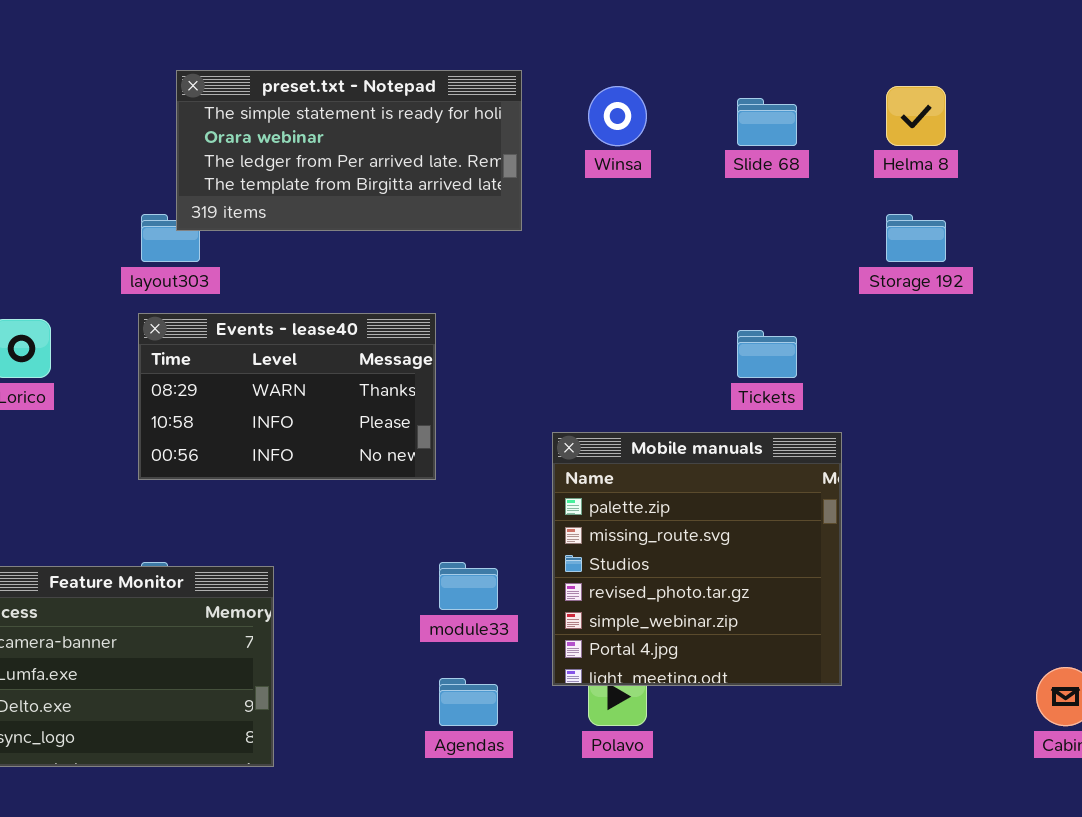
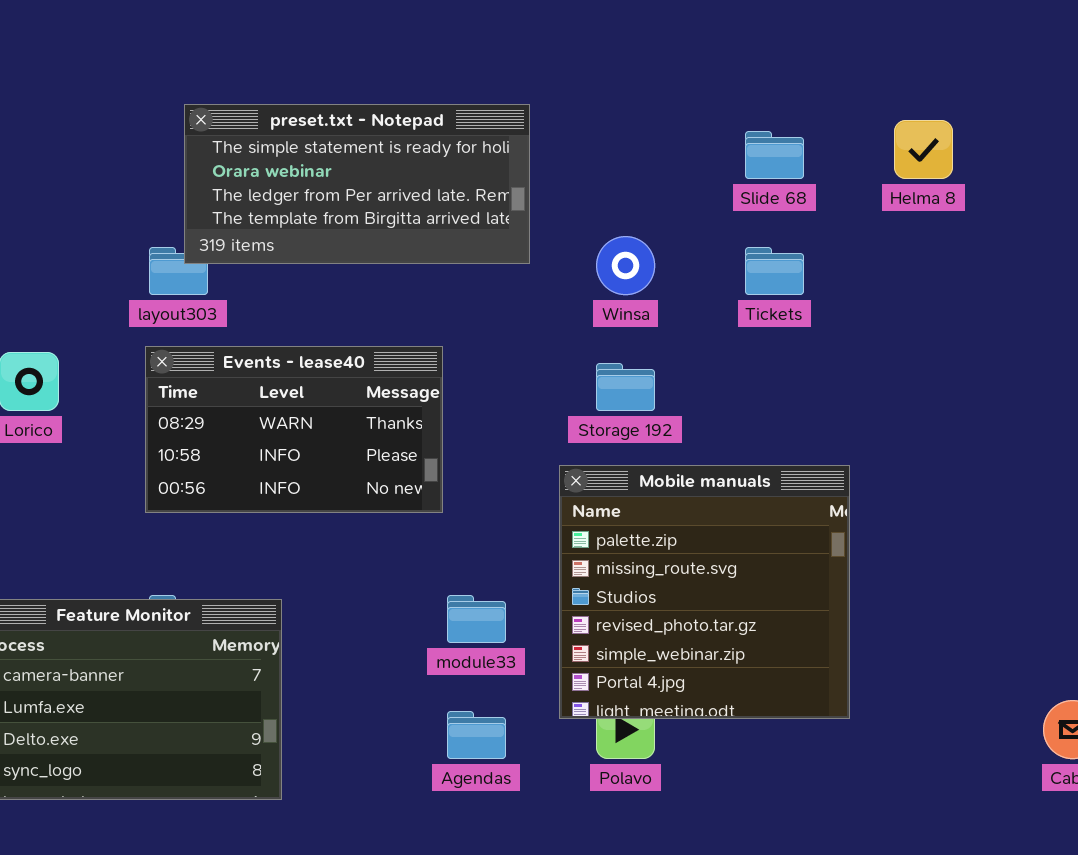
Winsa: [588,86,647,146] -> [596,236,655,295], moved
Storage 192: [886,214,946,262] -> [596,363,655,411], moved
Tickets: [737,330,797,378] -> [745,247,804,295], moved

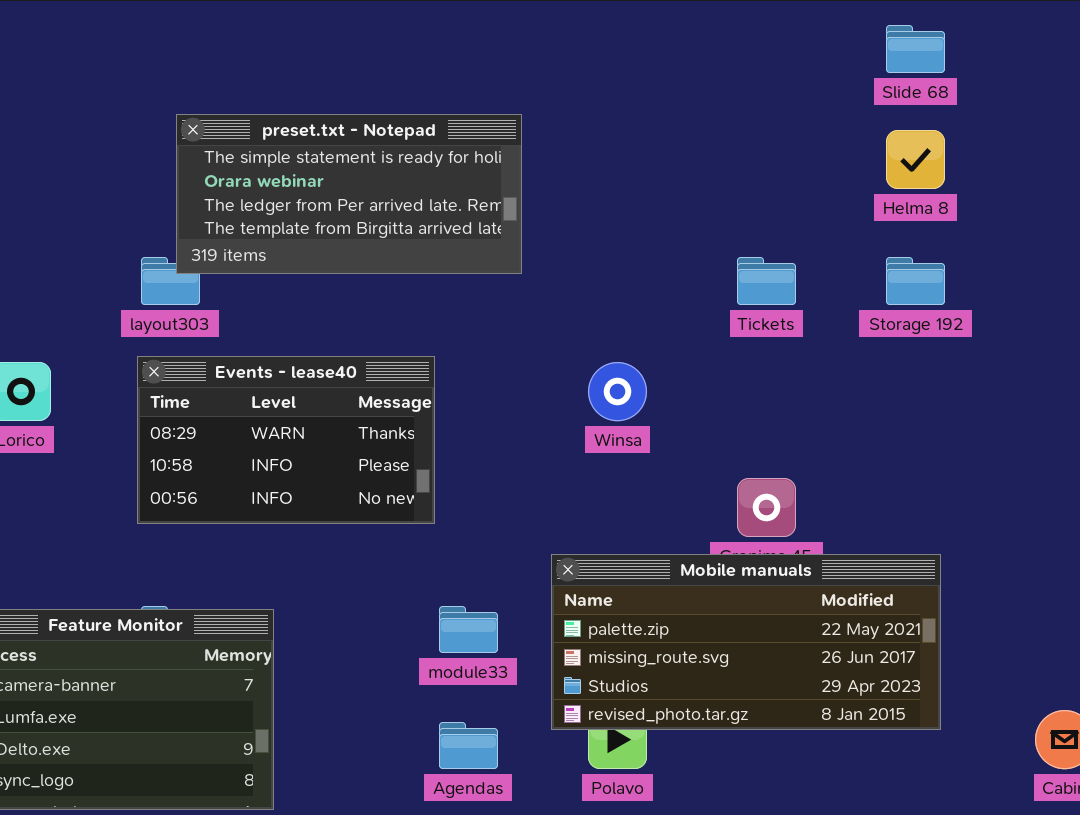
Slide 68: [745,131,804,179] -> [886,25,945,73], moved
Winsa: [596,236,655,295] -> [588,362,647,421], moved
Storage 192: [596,363,655,411] -> [886,257,945,305], moved
Mobile manuals: [559,465,850,719] -> [551,554,941,730], resized

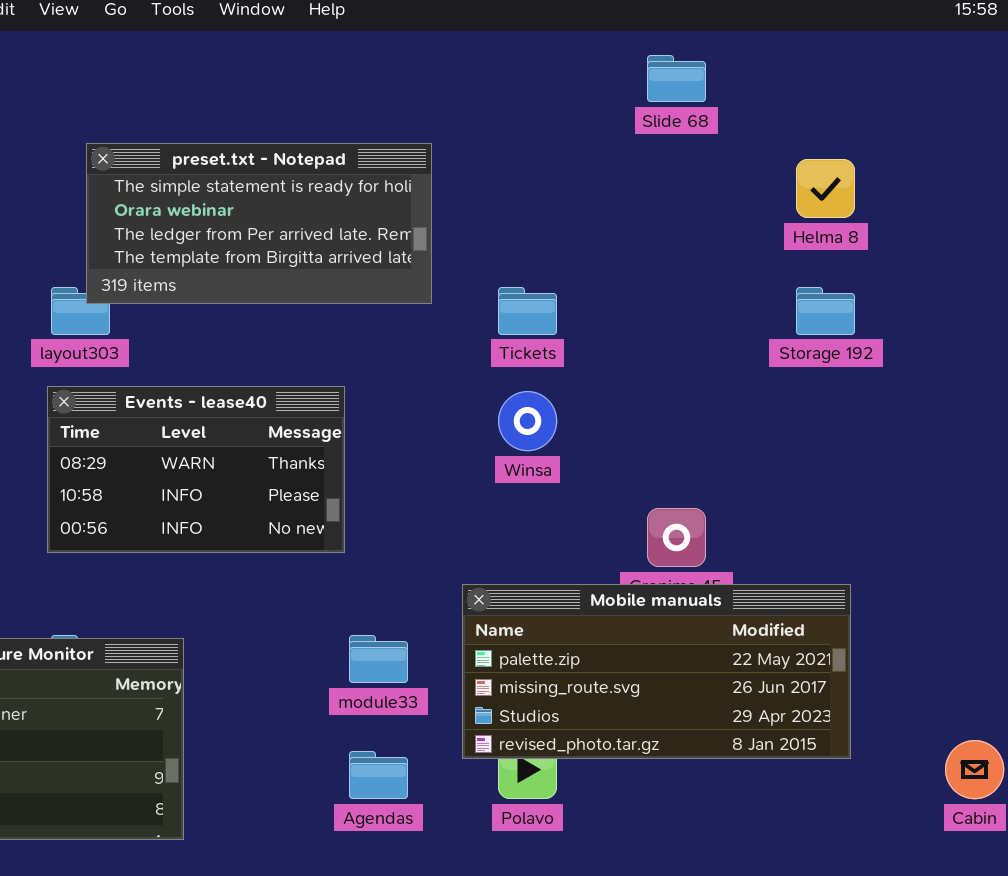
Slide 68: [886,25,945,73] -> [647,55,706,102], moved
Tickets: [737,257,796,305] -> [498,287,557,335], moved

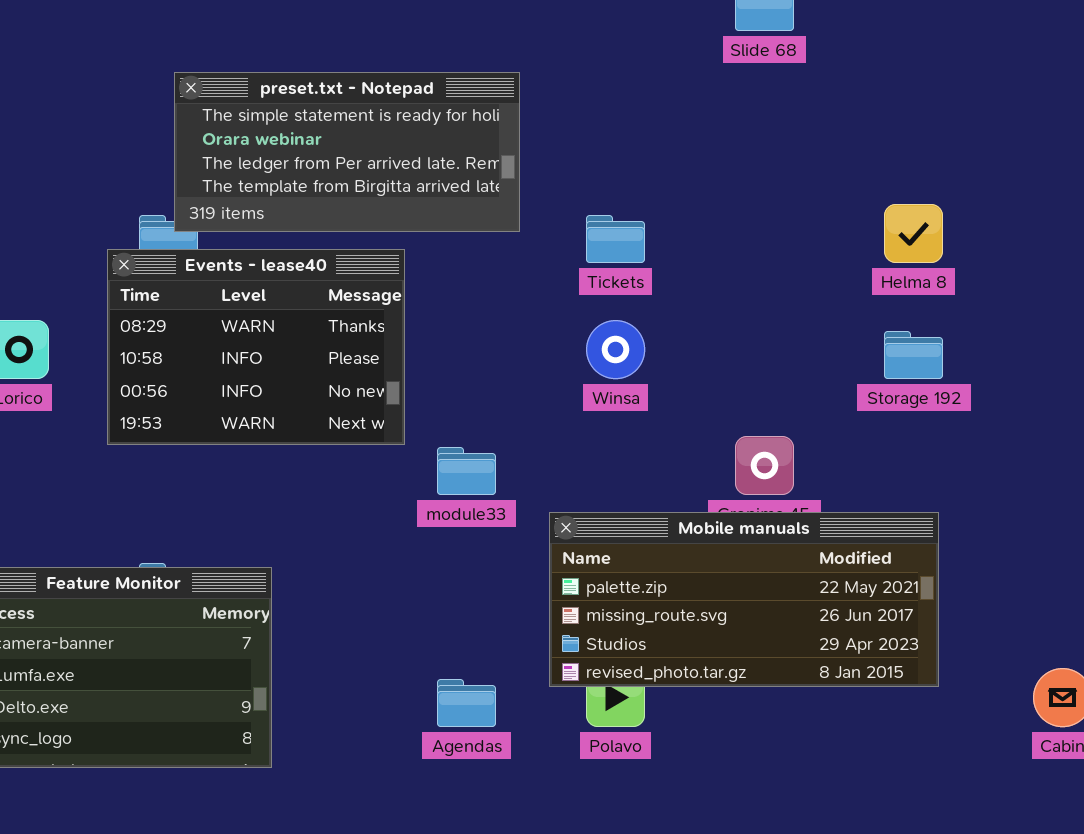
Helma 8: [796,159,855,218] -> [884,204,943,263], moved
Storage 192: [796,287,855,335] -> [884,331,943,379], moved
Events - lease40: [47,386,345,553] -> [107,249,405,445], moved, resized
module33: [349,635,408,683] -> [437,447,496,495], moved

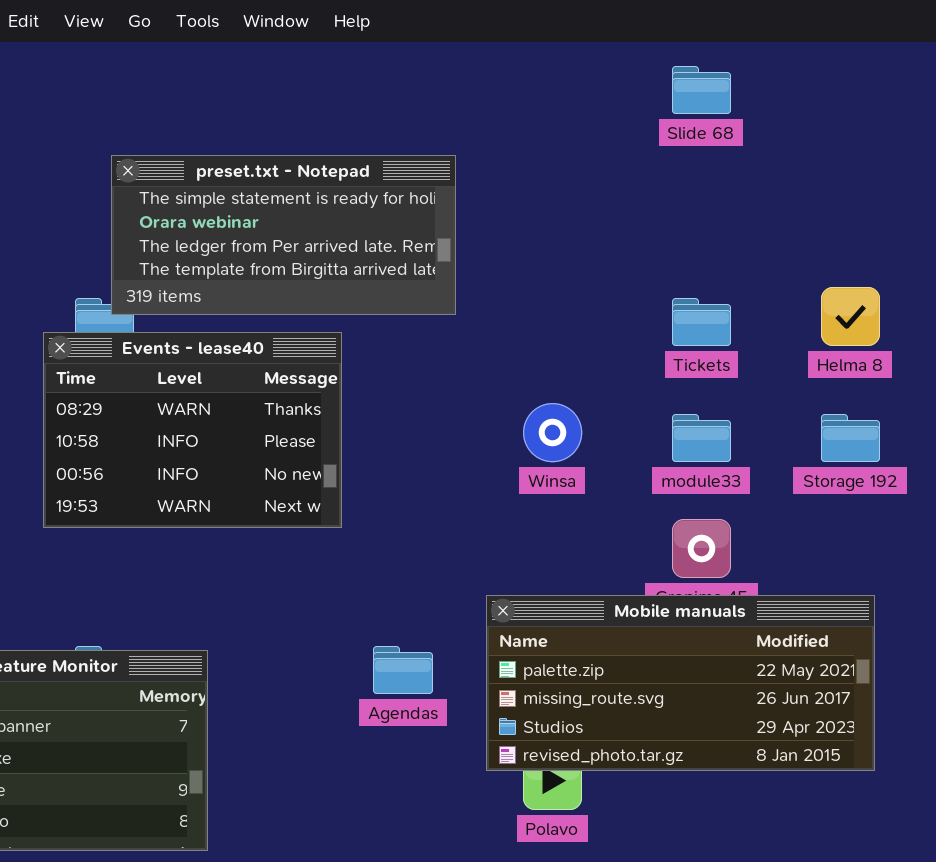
Tickets: [586,215,645,263] -> [672,298,731,346], moved
module33: [437,447,496,495] -> [672,414,731,462], moved
Agendas: [437,679,496,727] -> [373,646,433,694], moved

